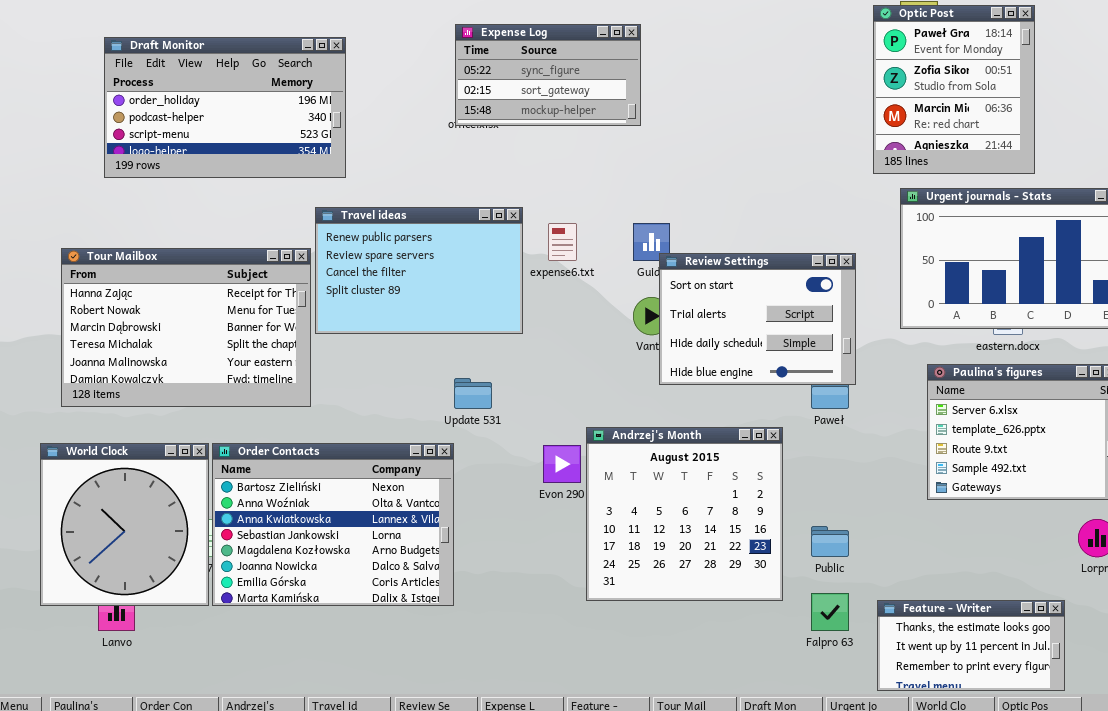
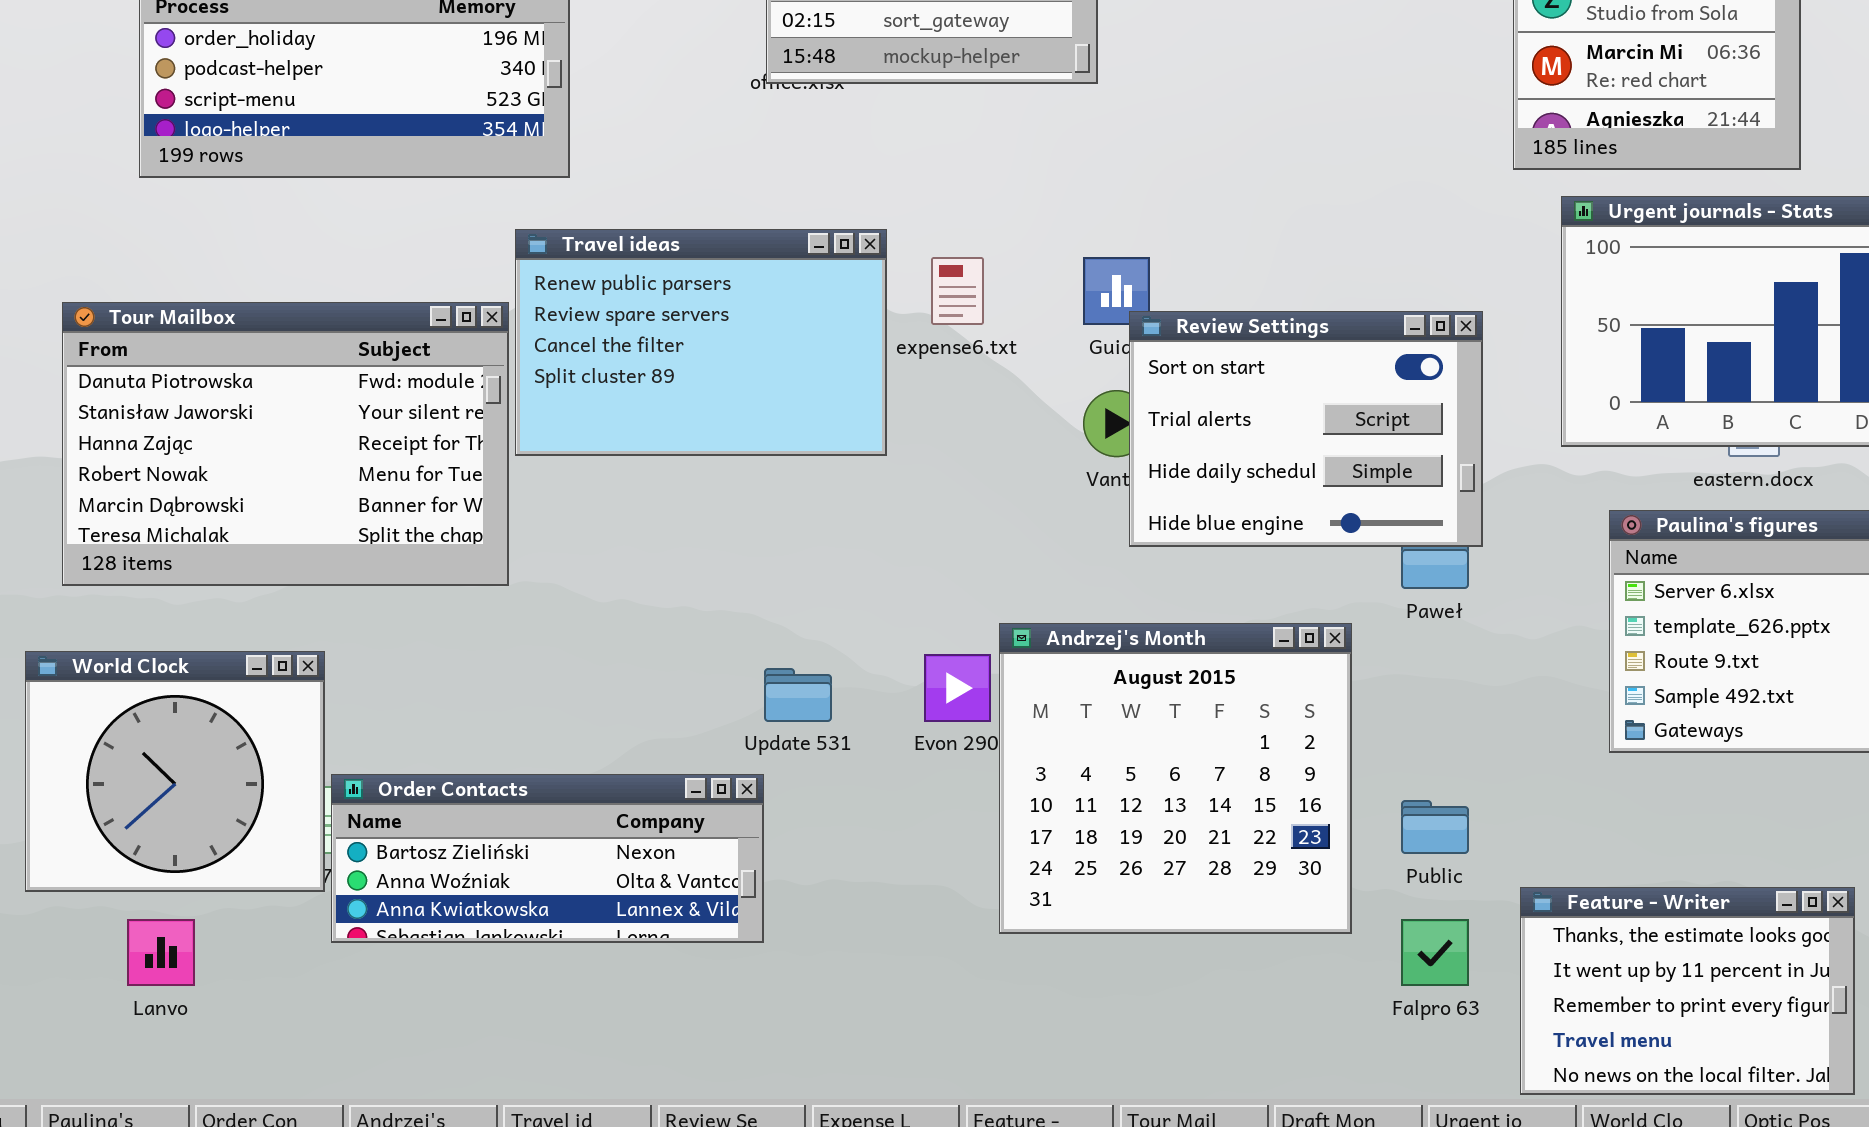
Tour Mailbox: [61,248,311,407] -> [62,302,509,586], scrolled up 2 rows
Update 531: [454,378,492,409] -> [764,668,832,722], moved
World Clock: [40,443,209,606] -> [25,651,325,892], resized
Order Contacts: [212,443,454,606] -> [331,774,764,943], resized
Feature - Writer: [877,600,1065,691] -> [1520,887,1855,1095], resized

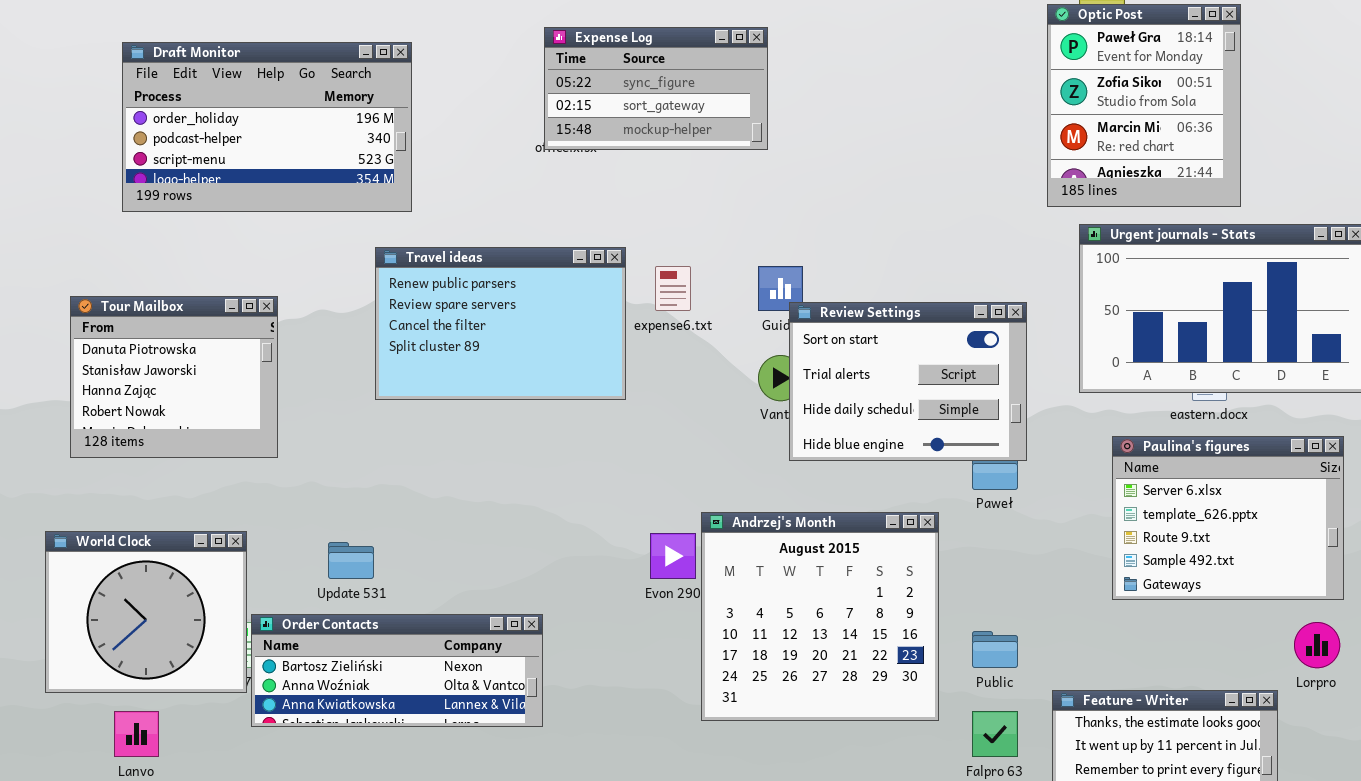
Tour Mailbox: [62,302,509,586] -> [70,296,278,458], resized
Update 531: [764,668,832,722] -> [328,542,374,579], moved

